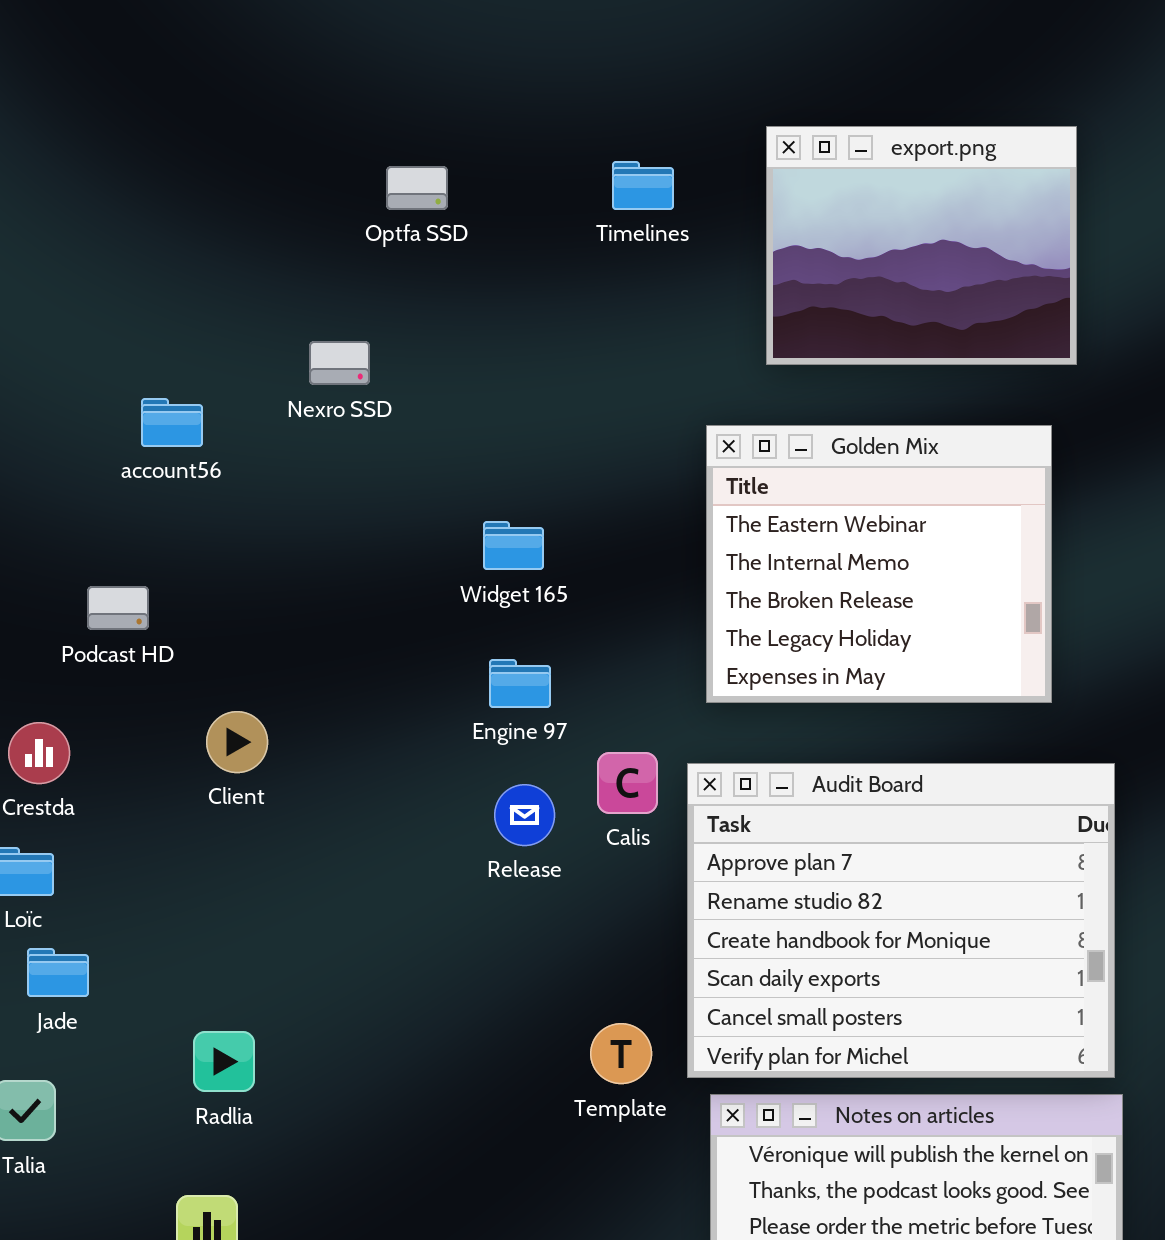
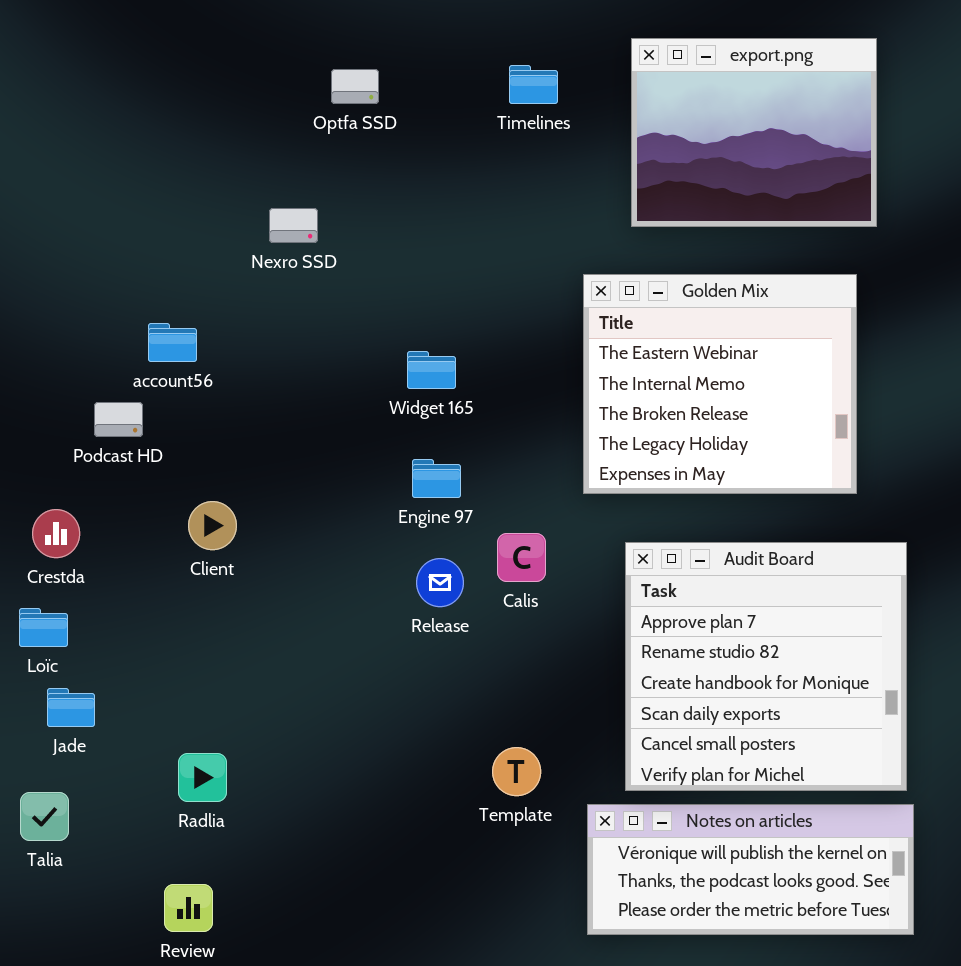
account56: [141,398,203,447] -> [148,323,197,362], moved
Audit Board: [687,763,1115,1078] -> [625,542,907,791], resized

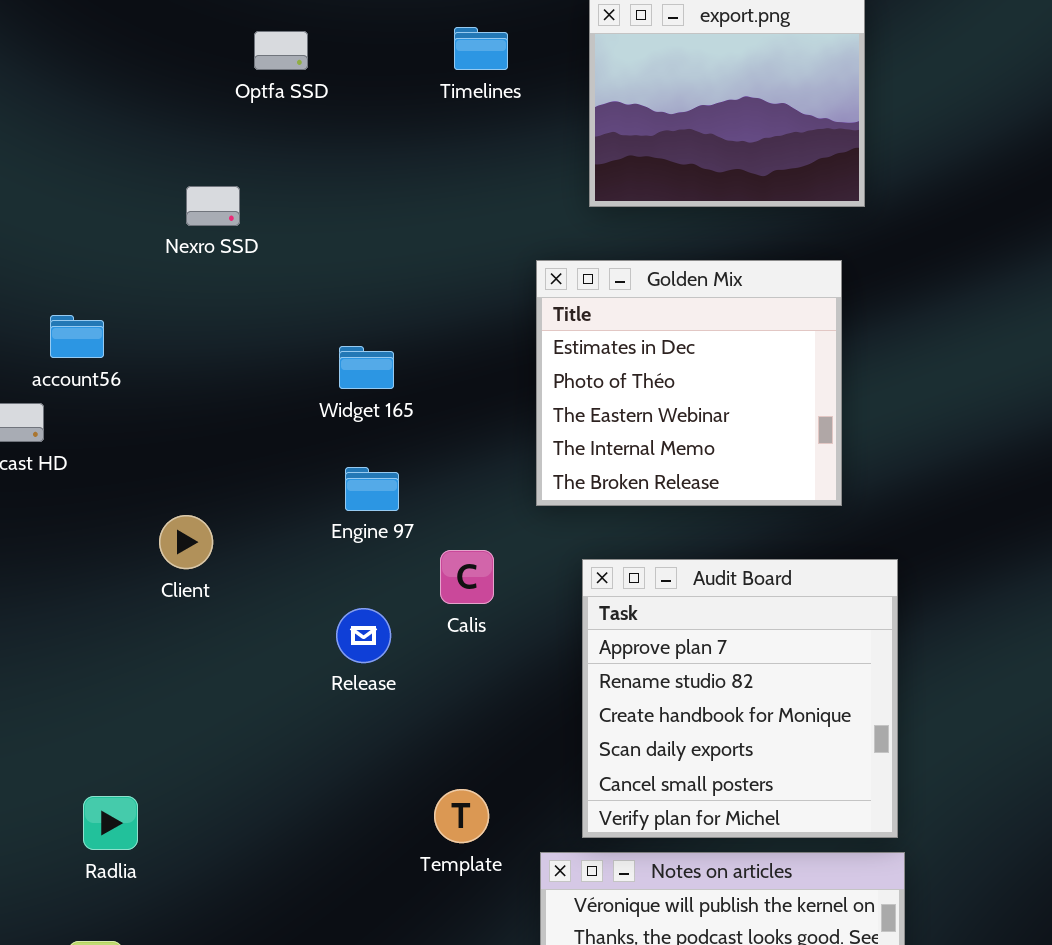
Golden Mix: [583,274,857,494] -> [536,260,842,506], scrolled up 2 rows
Client: [188,501,237,550] -> [159,515,213,569], moved
Release: [416,558,464,607] -> [336,608,391,663], moved

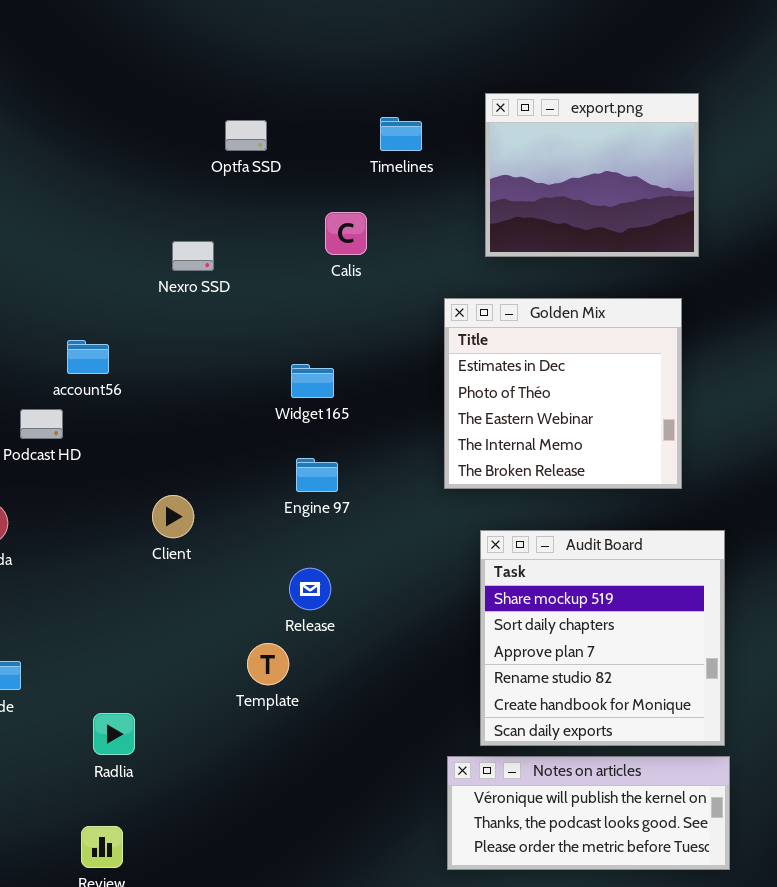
Calis: [440,550,494,604] -> [325,212,367,255], moved
Audit Board: [582,559,898,838] -> [480,530,725,746], scrolled up 2 rows
Template: [434,789,489,843] -> [247,643,289,685], moved

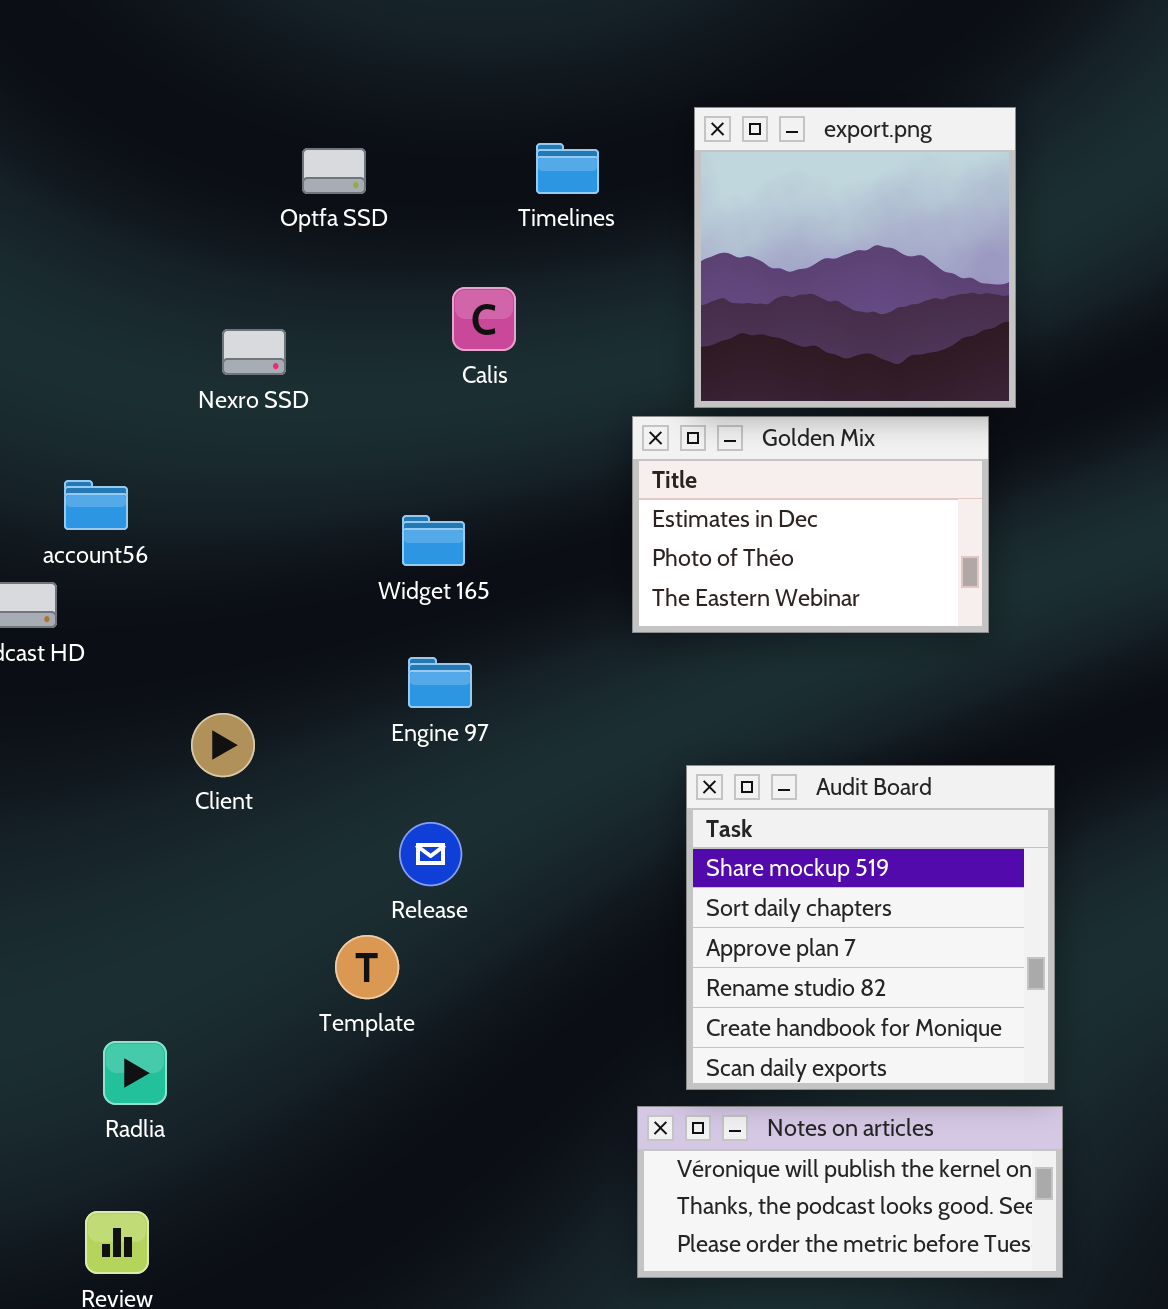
export.png: [485,93,699,257] -> [694,107,1016,408], resized
Golden Mix: [444,298,682,489] -> [632,416,989,633], resized

